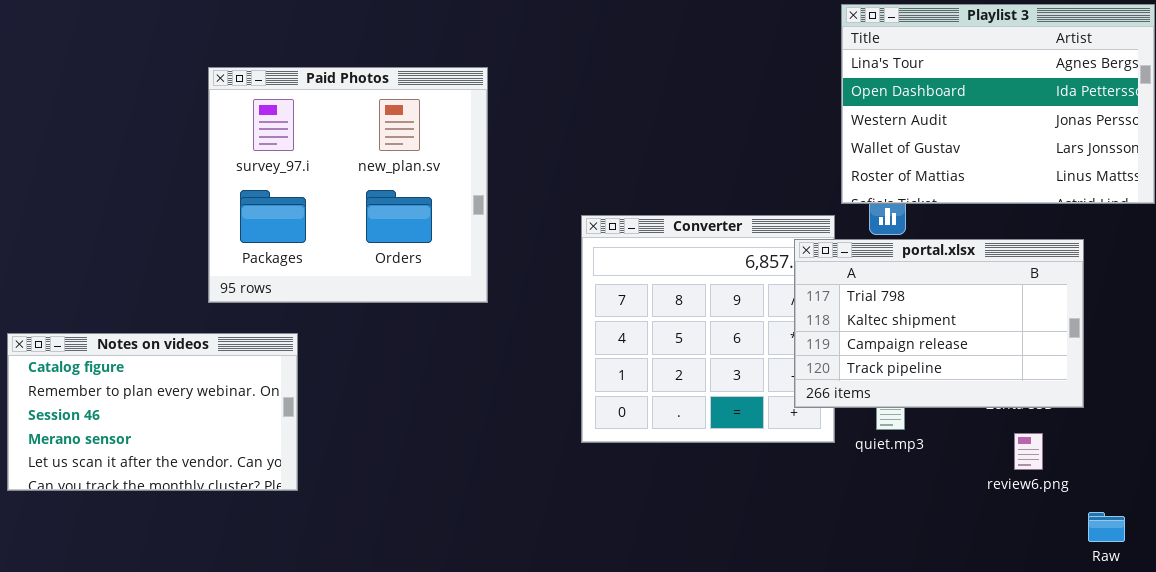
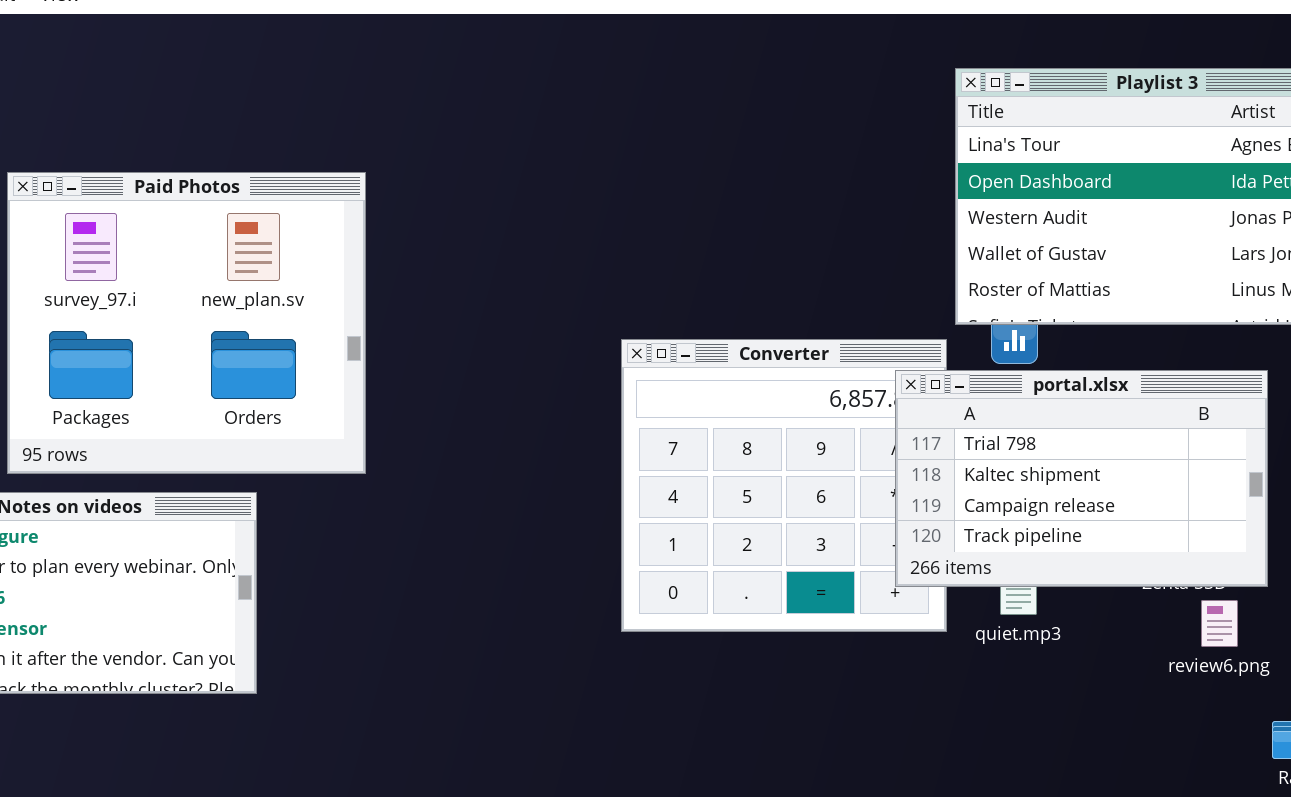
Paid Photos: [208,67,488,303] -> [7,172,366,474], moved
review6.png: [1014,433,1043,470] -> [1201,600,1238,647], moved

